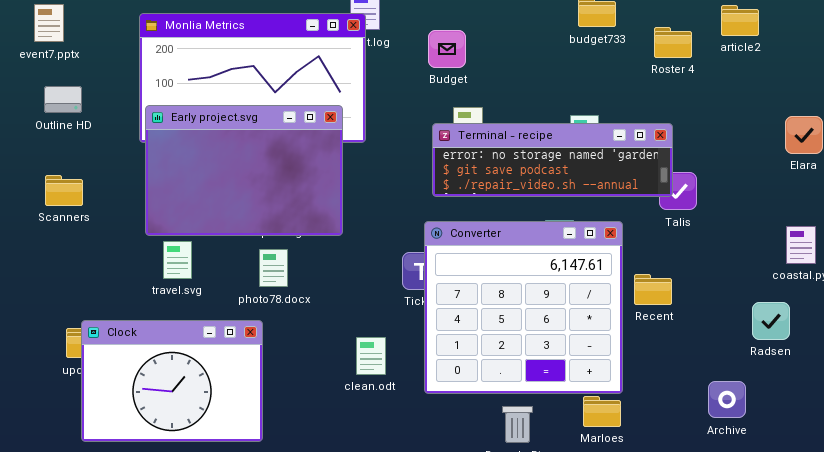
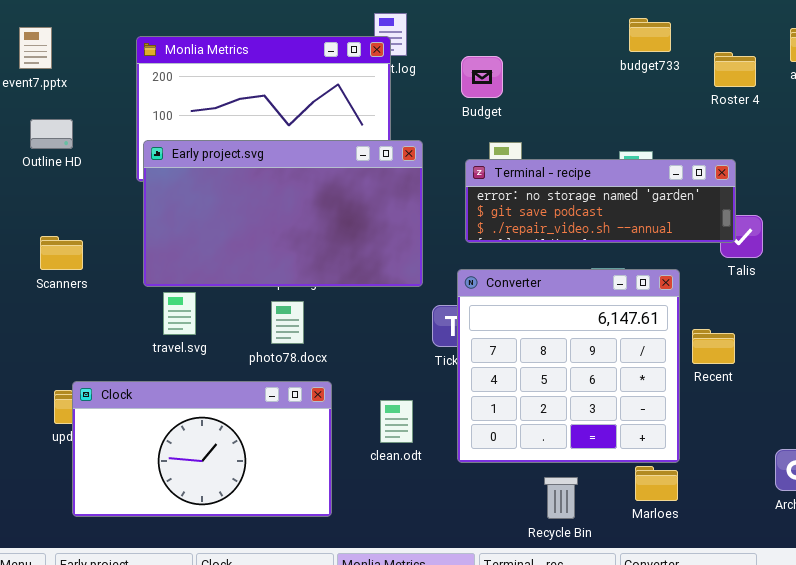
Early project.svg: [145,105,343,236] -> [143,140,423,287], resized
Scanners: [45,175,83,206] -> [40,236,83,270], moved
Clock: [81,320,263,442] -> [72,381,332,517], resized

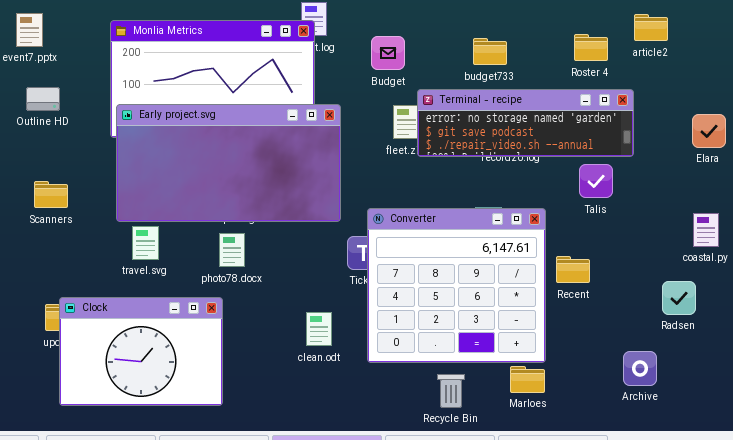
budget733: [629,18,671,52] -> [473,38,507,65], moved
Terminal - recipe: [465,159,736,243] -> [417,89,634,157], moved
Clock: [72,381,332,517] -> [59,297,223,406], resized

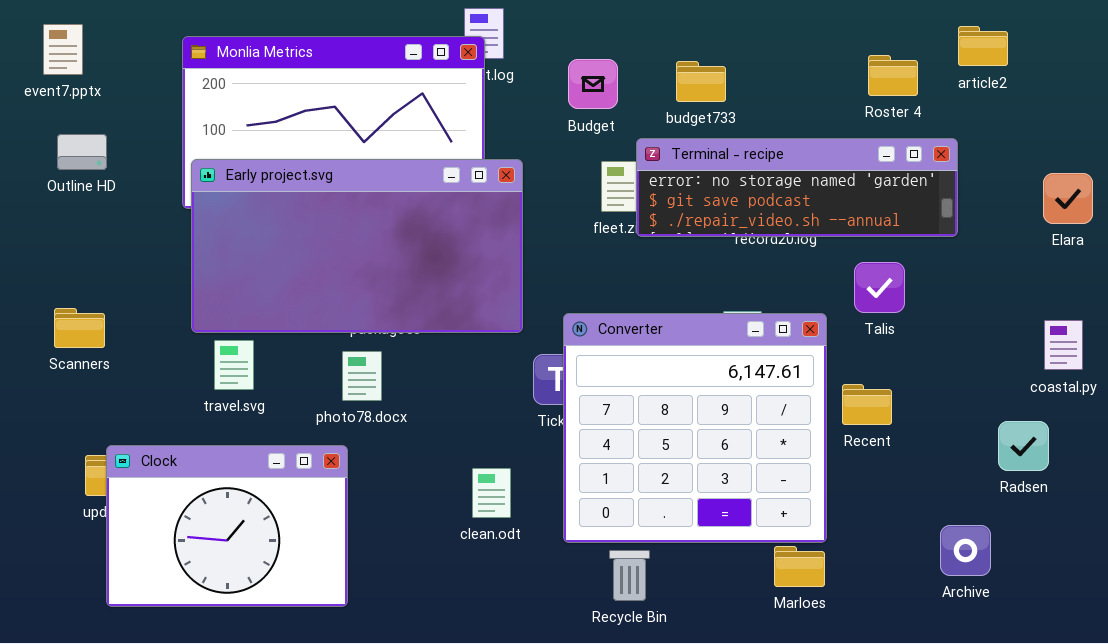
budget733: [473,38,507,65] -> [676,61,726,102], moved
Talis: [579,164,613,198] -> [854,262,905,313], moved
Scanners: [34,181,68,208] -> [54,308,105,348], moved
Recycle Bin: [437,374,465,408] -> [609,550,650,601], moved

